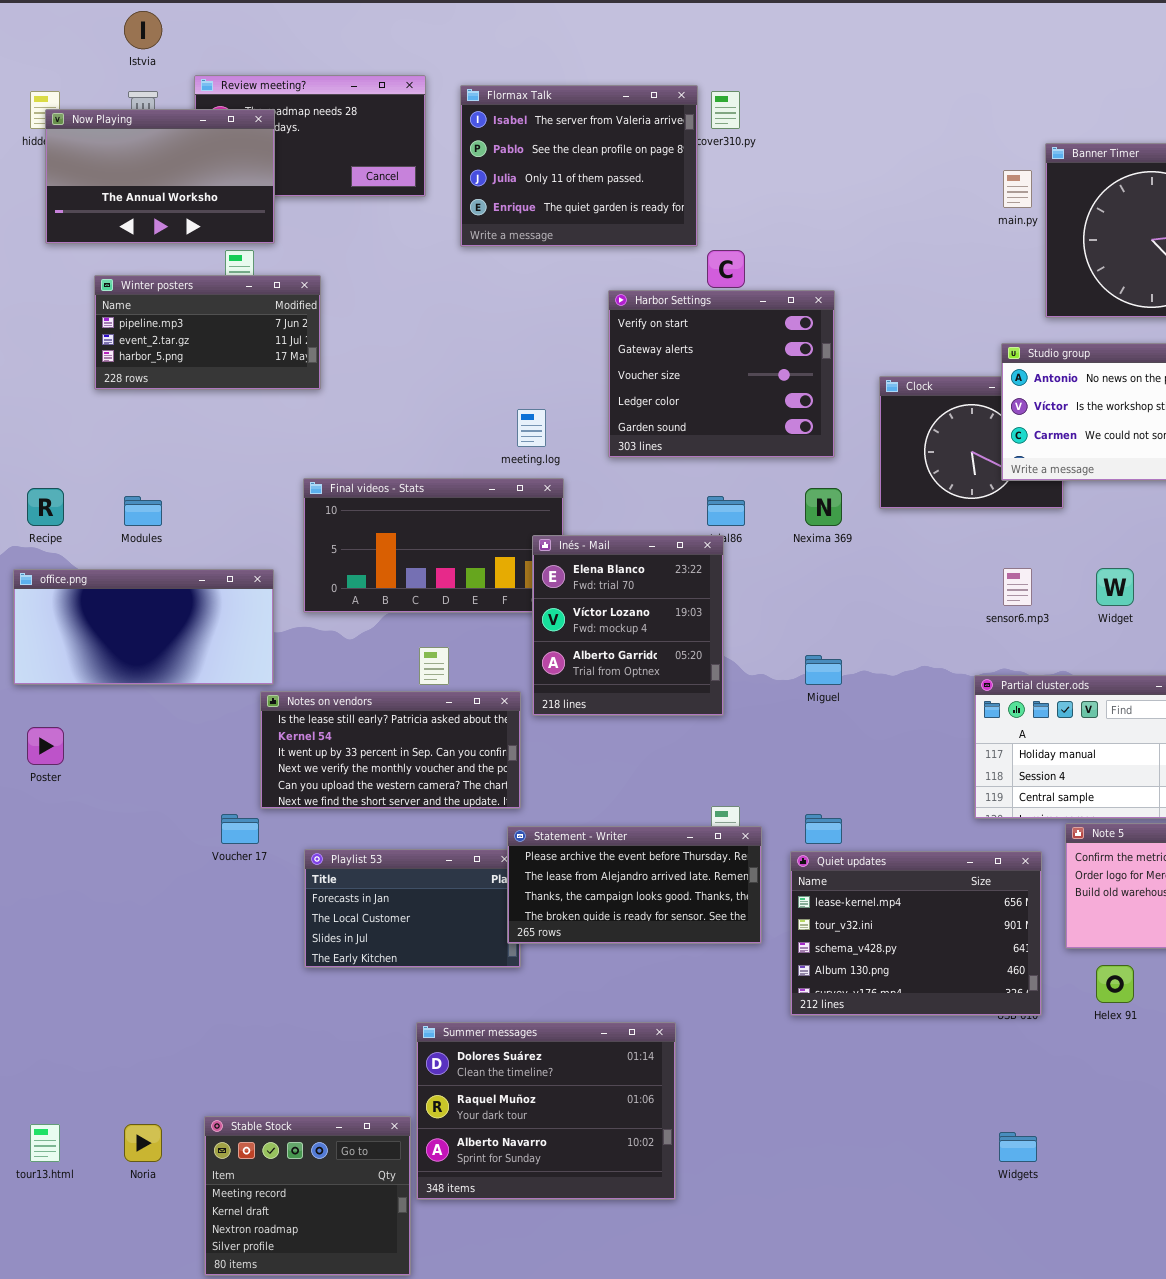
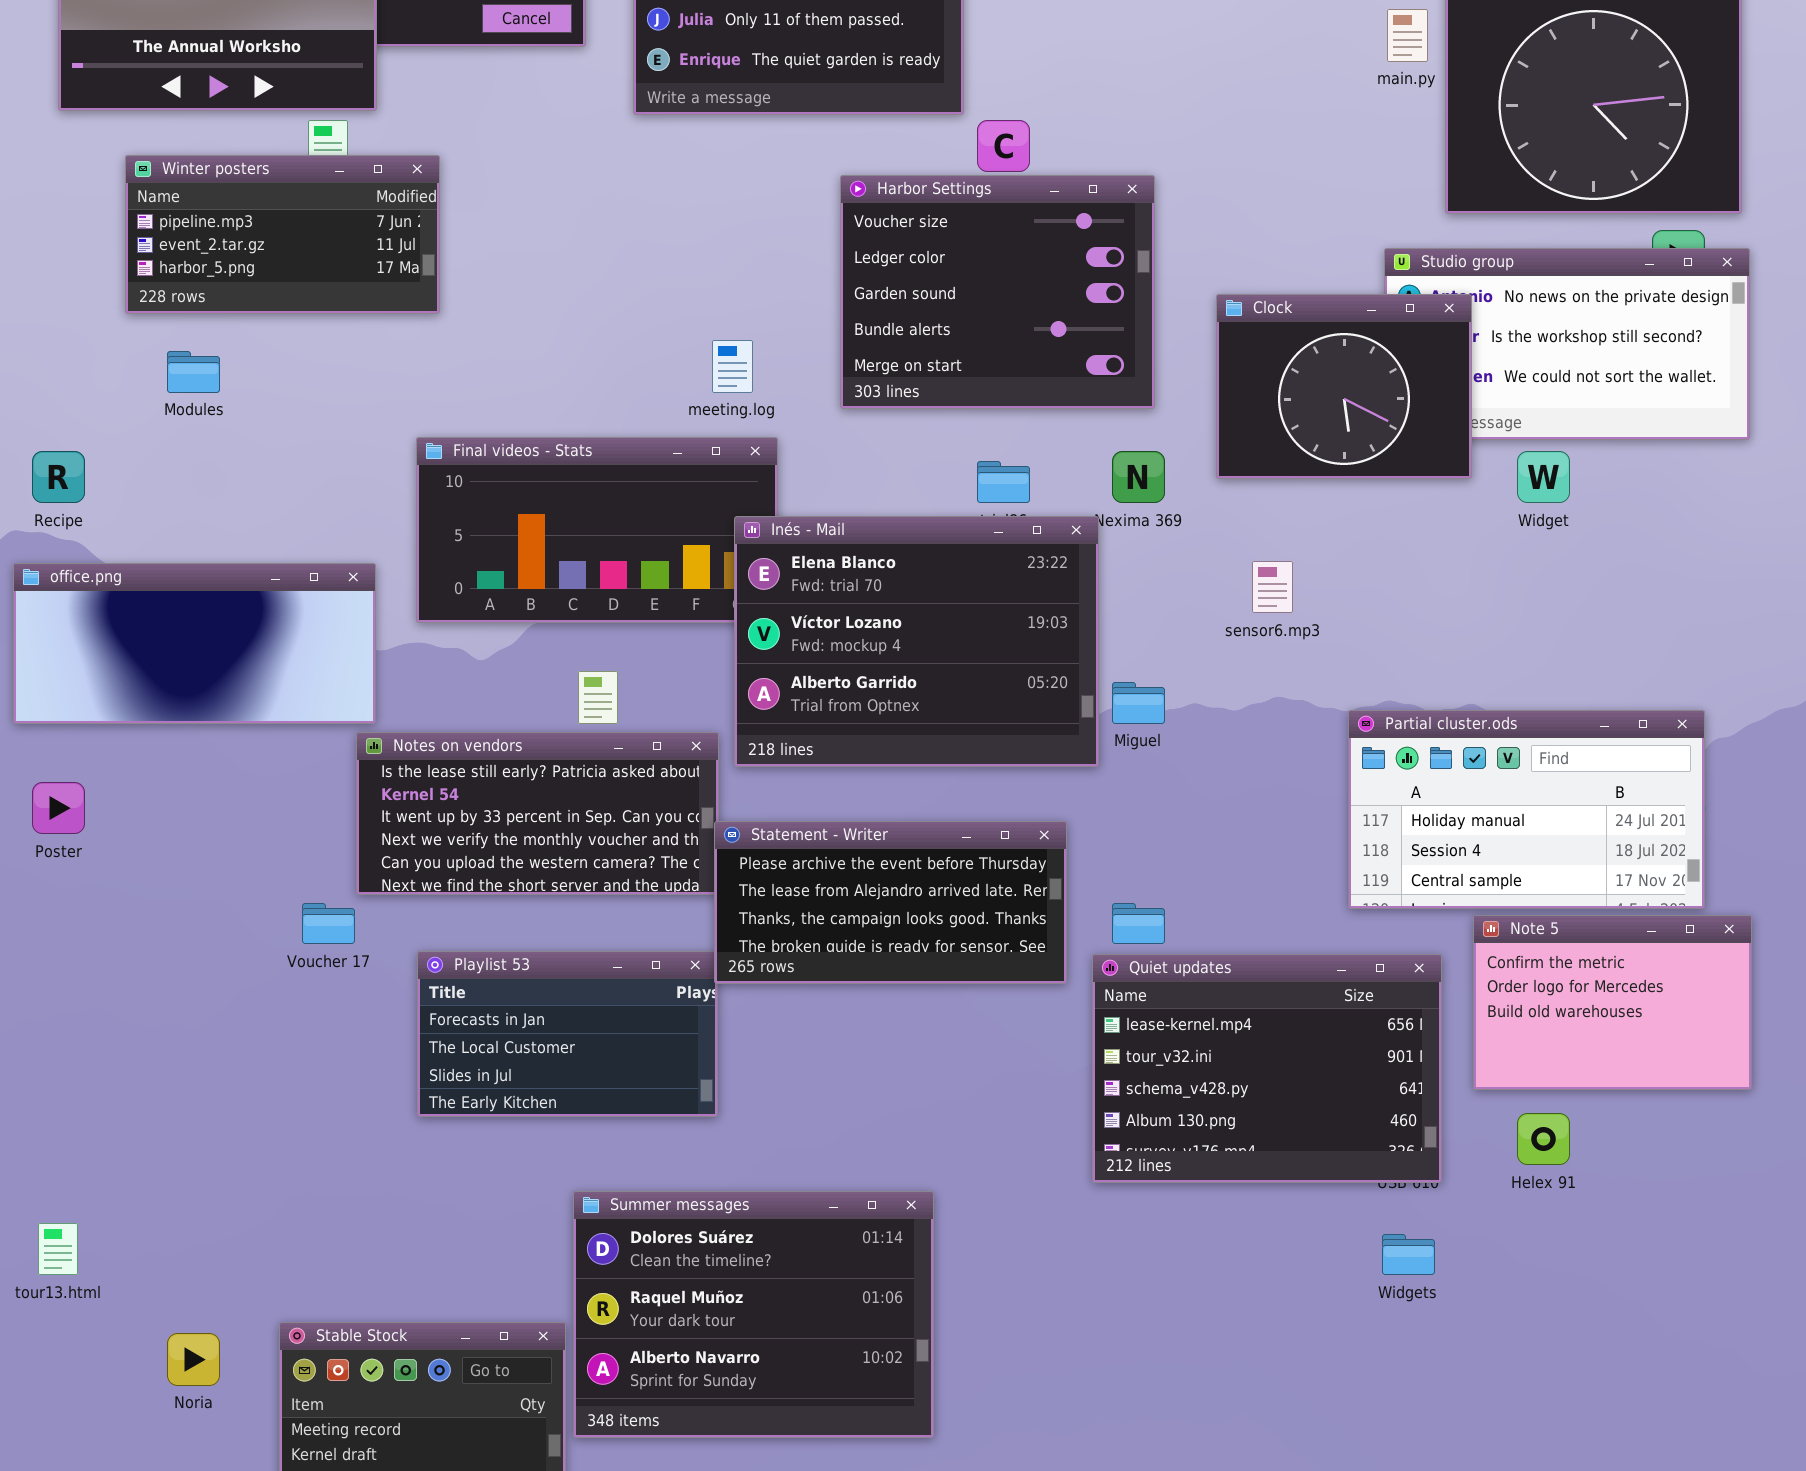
Harbor Settings: [608,290,835,458] -> [840,175,1155,409], scrolled down 2 rows
Clock: [879,376,1064,509] -> [1216,294,1472,479], raised
Modules: [124,496,162,526] -> [167,351,220,393], moved
Inés - Mail: [532,535,724,716] -> [734,516,1099,767], resized
sensor6.mp3: [1003,568,1032,606] -> [1252,561,1293,613], moved
Widget: [1096,568,1134,606] -> [1517,451,1570,503], moved
Statement - Writer: [507,826,762,944] -> [714,821,1067,984], moved
tour13.html: [30,1124,60,1162] -> [38,1223,78,1275], moved
Widgets: [999,1132,1037,1162] -> [1382,1234,1435,1275], moved

